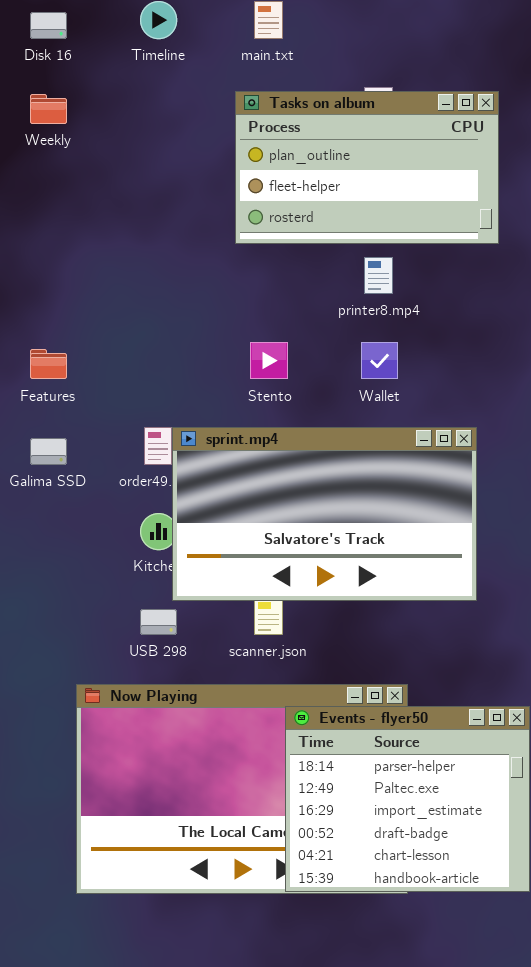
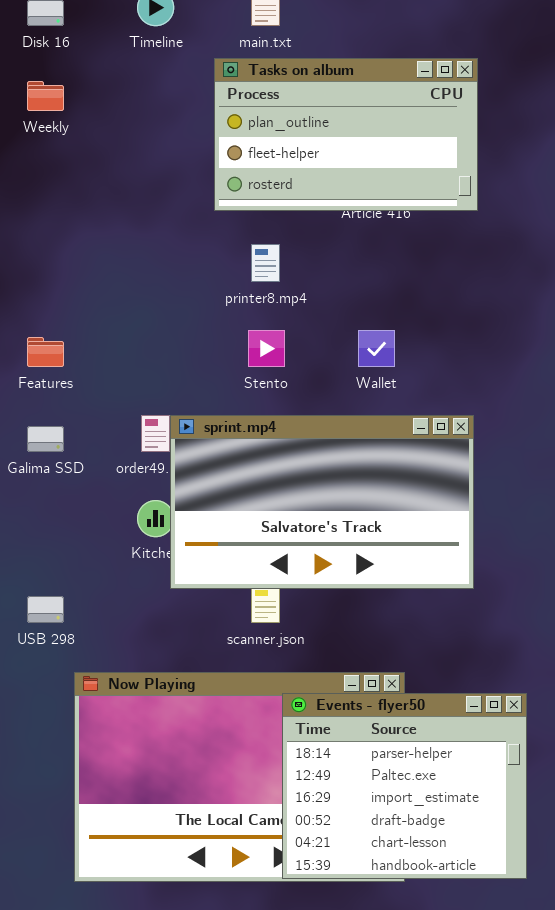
Tasks on album: [235,91,499,244] -> [214,58,478,211], moved
printer8.mp4: [364,257,393,294] -> [251,244,280,282], moved
USB 298: [140,609,177,635] -> [27,596,64,623], moved

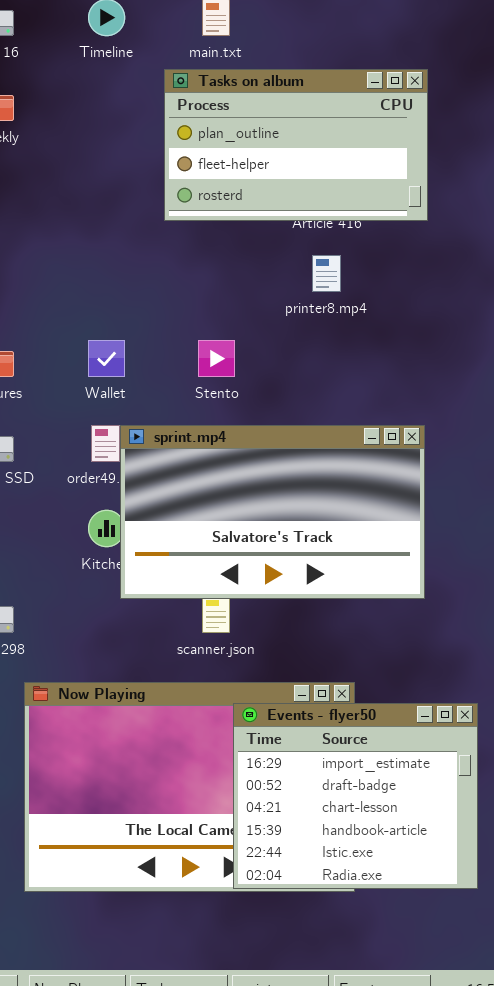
printer8.mp4: [251,244,280,282] -> [312,255,341,292], moved
Wallet: [358,330,395,367] -> [88,340,125,377], moved
Events - flyer50: [282,693,527,879] -> [233,703,478,889], scrolled down 2 rows

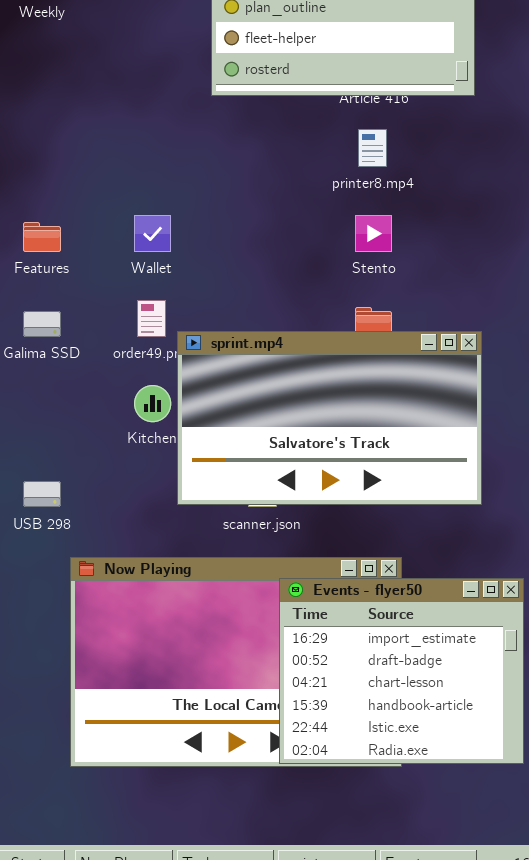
Stento: [198,340,235,377] -> [355,215,392,252], moved
sprint.mp4: [120,425,425,599] -> [177,331,482,505], moved

